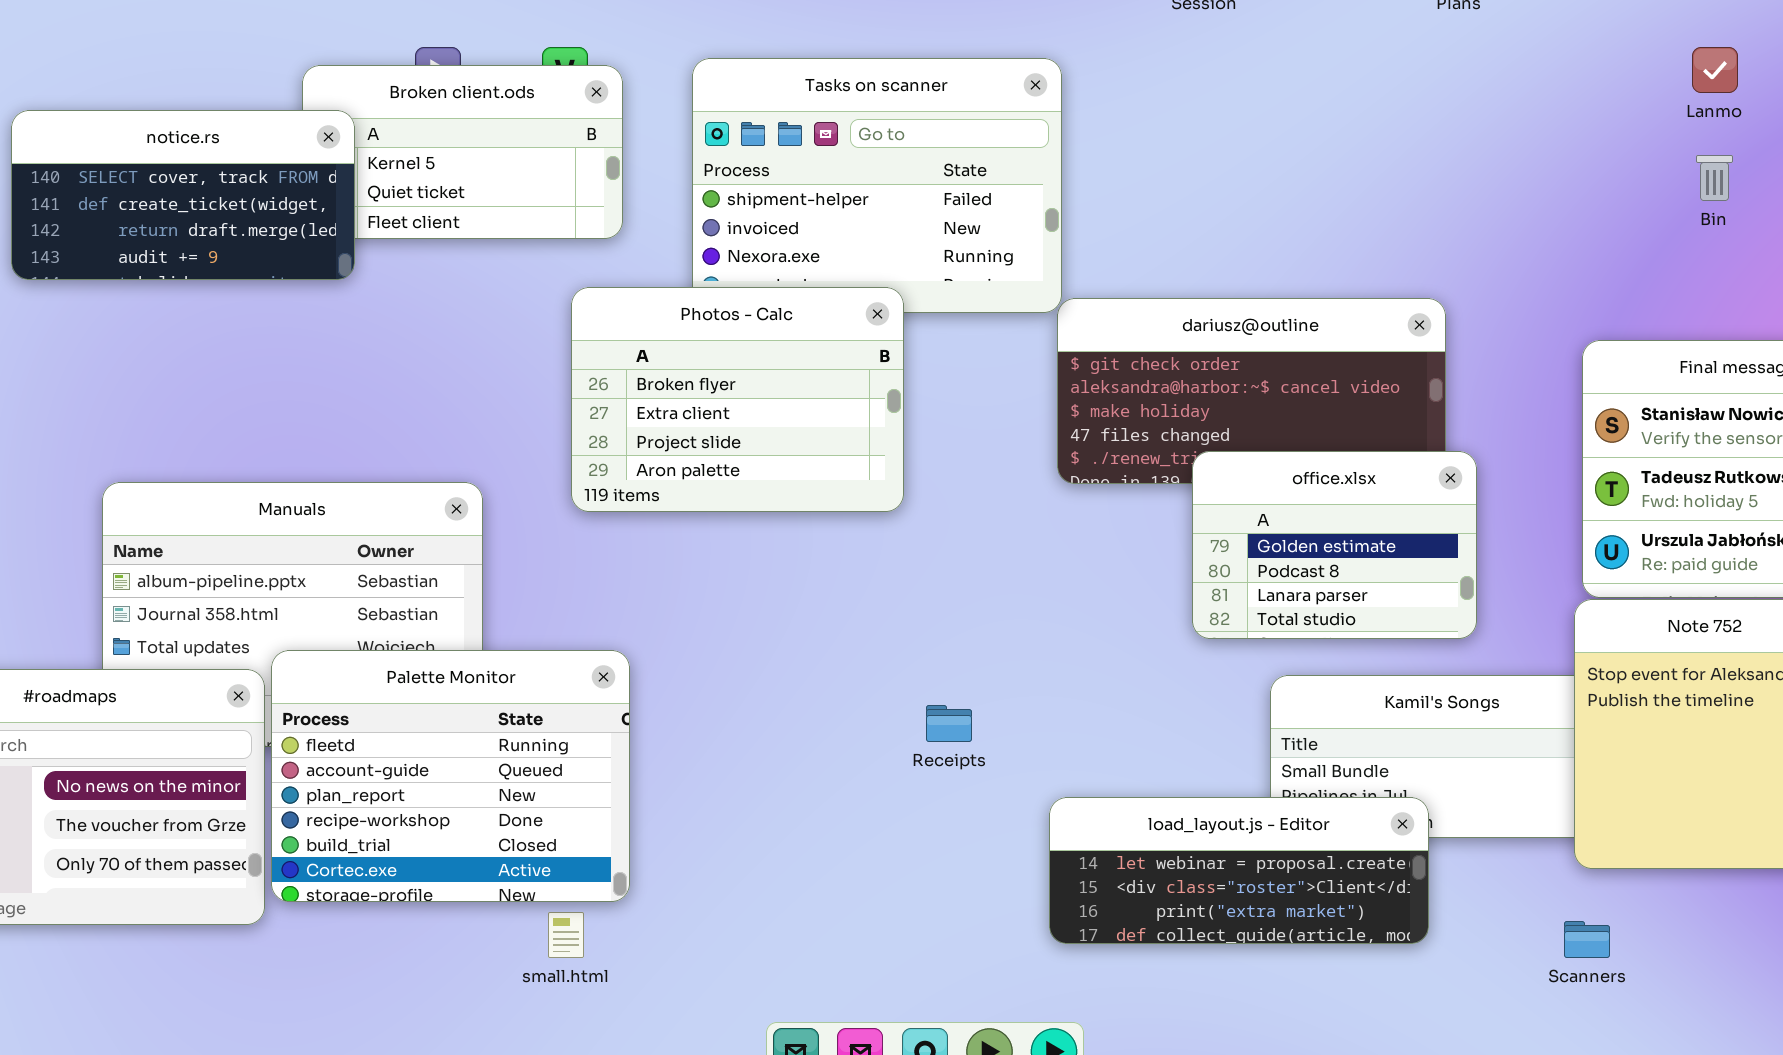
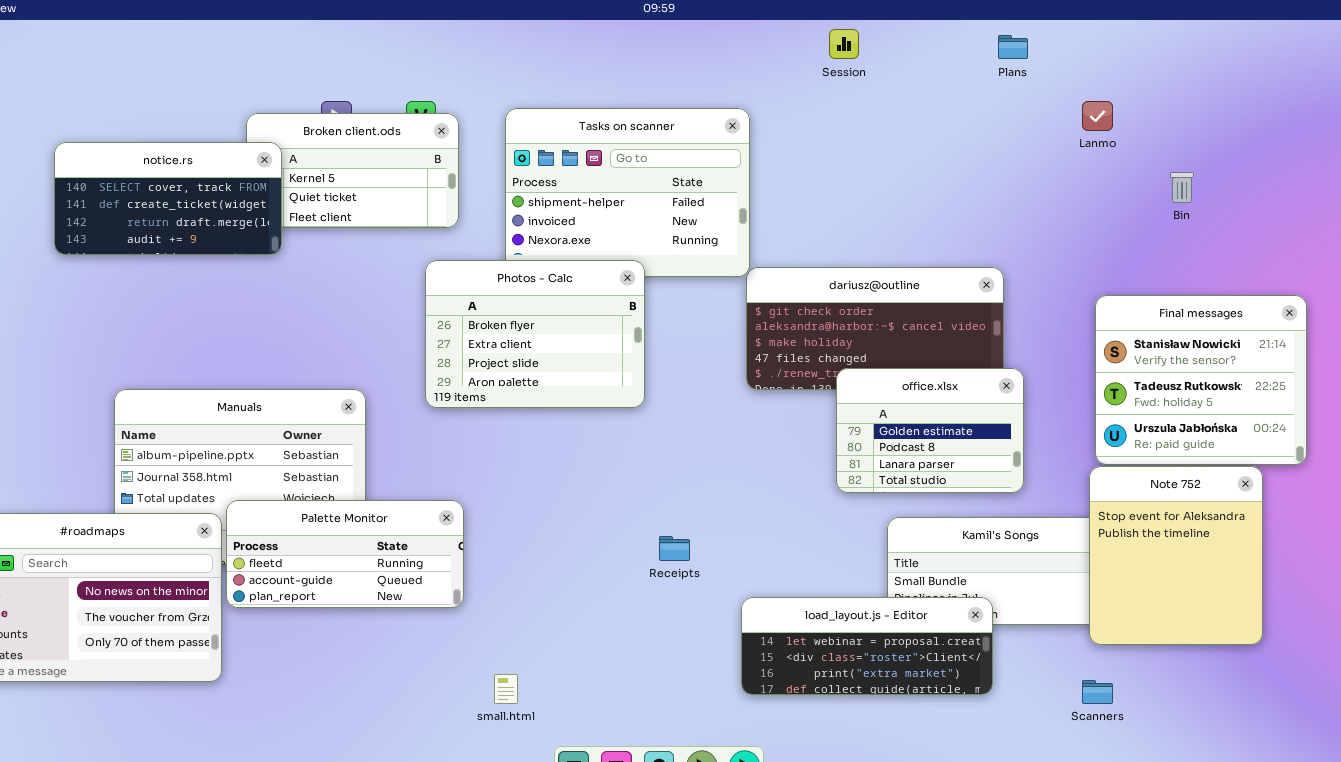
Lanmo: [1692,47,1738,93] -> [1082,101,1113,131], moved
Palette Monitor: [271,650,630,902] -> [226,500,464,608], resized
small.html: [548,912,584,958] -> [494,674,518,704], moved

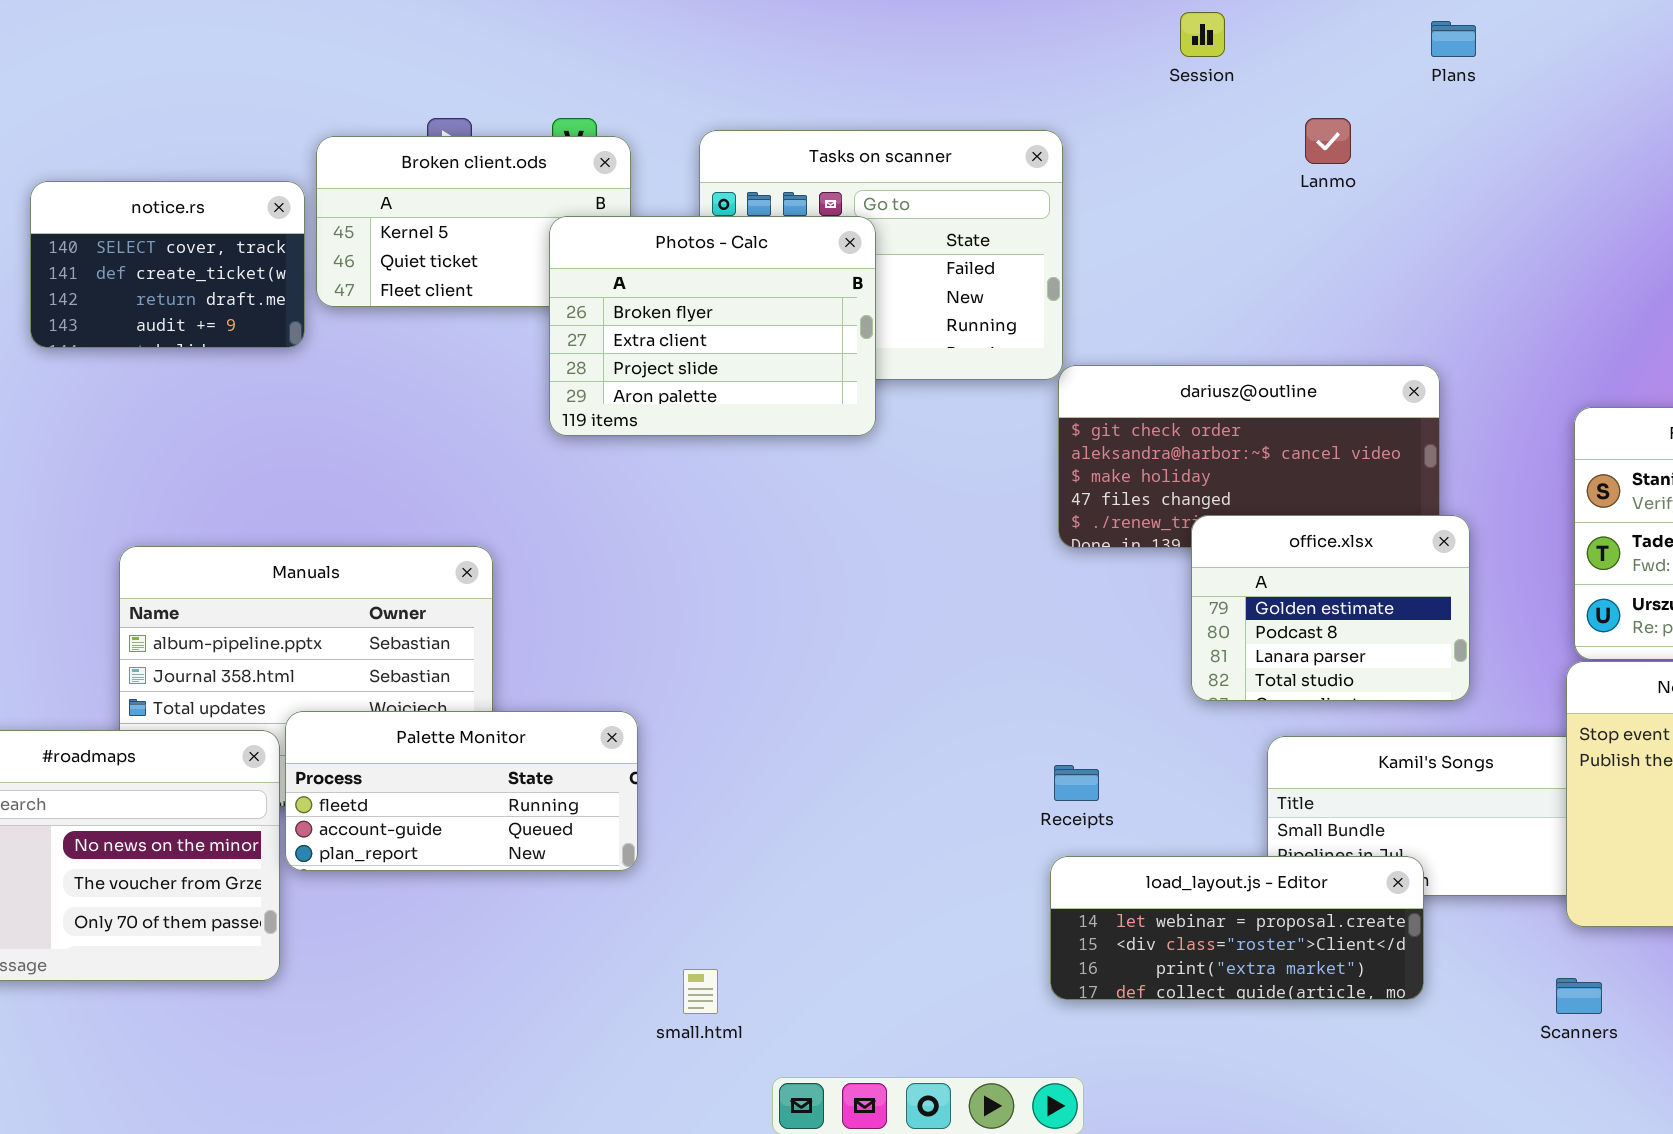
Lanmo: [1082,101,1113,131] -> [1305,118,1351,164], moved
notice.rs: [54,142,282,255] -> [30,181,305,348], resized
Photos - Calc: [425,260,645,408] -> [549,216,876,436], moved
Receipts: [659,536,690,561] -> [1054,765,1099,801], moved

